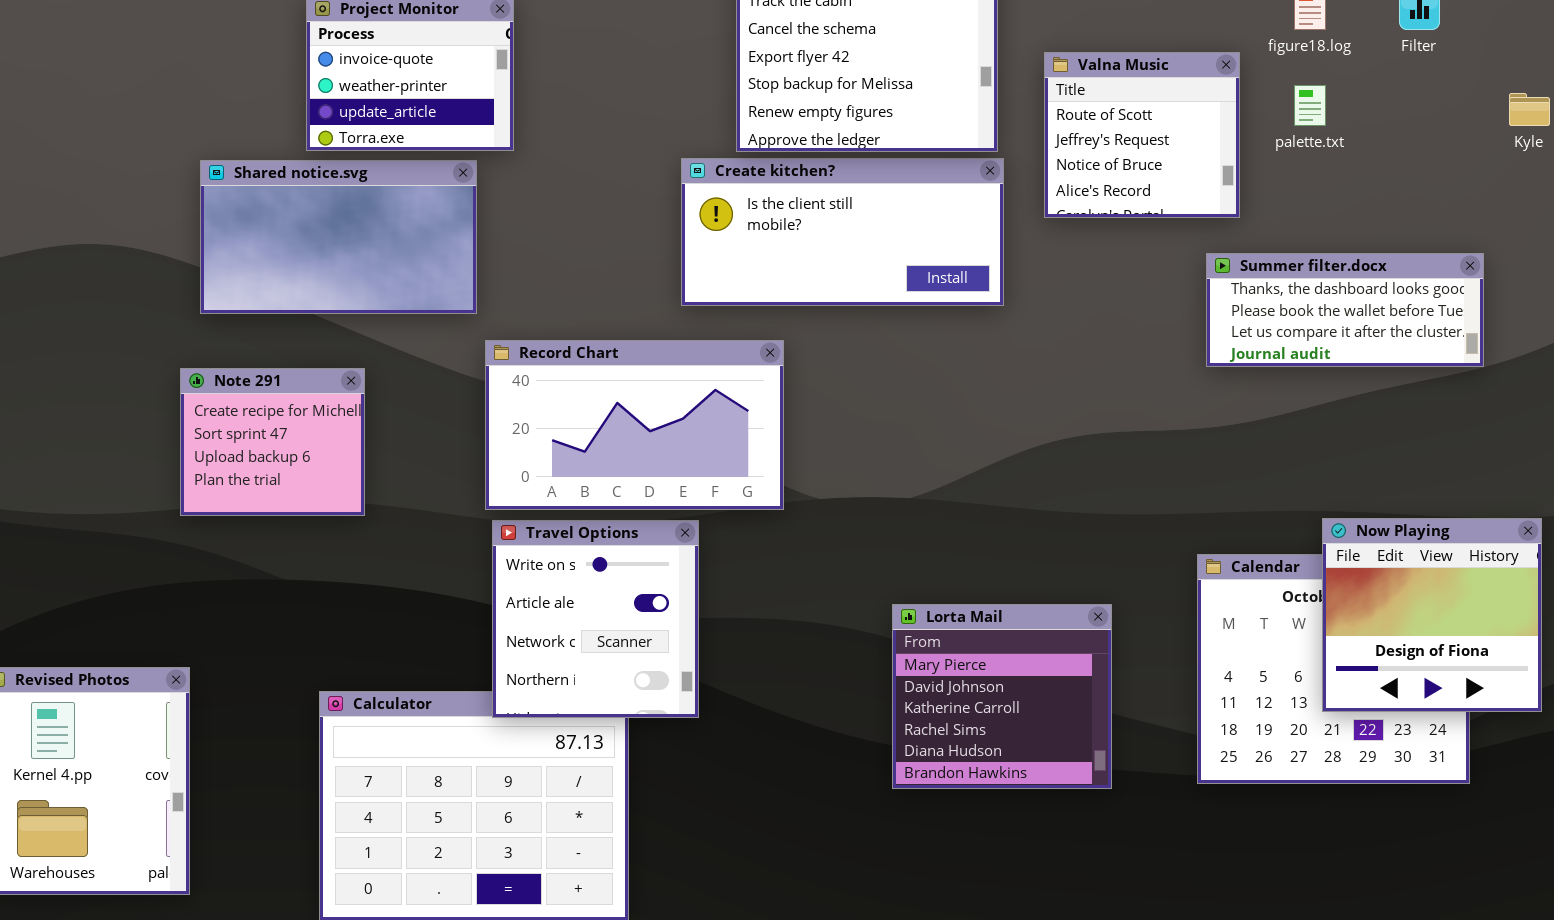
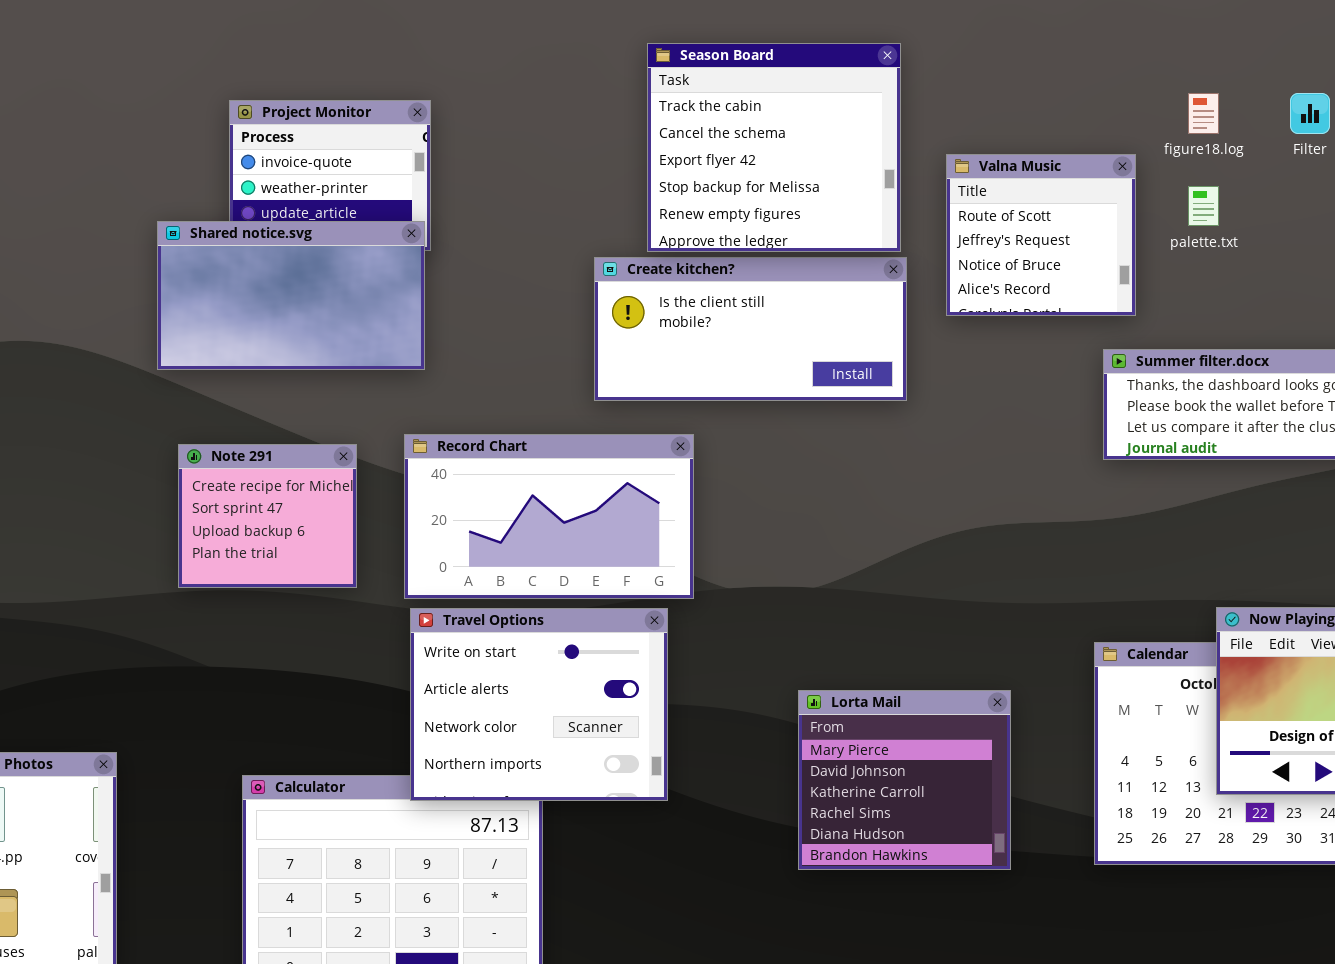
Shared notice.svg: [200,160,477,314] -> [157,221,425,370], moved
Note 291: [180,368,365,516] -> [178,444,357,588], moved
Travel Options: [492,520,699,718] -> [410,608,668,801], resized

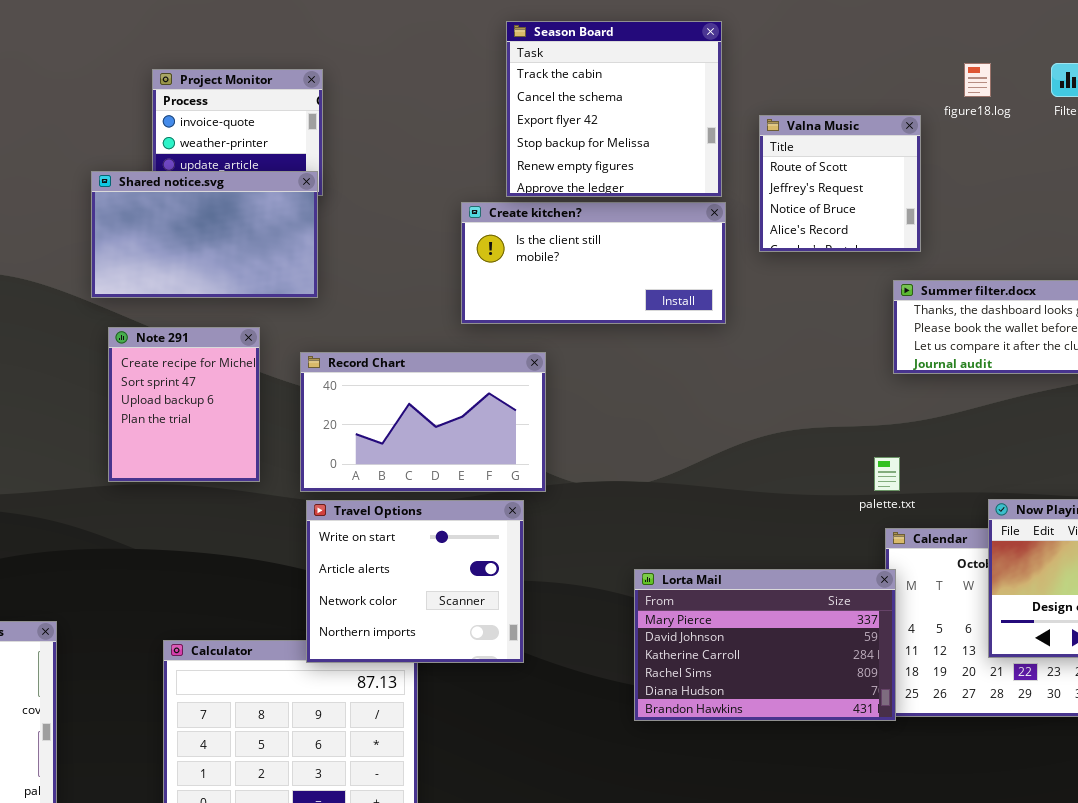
palette.txt: [1188,186,1219,226] -> [874,457,900,491], moved
Note 291: [178,444,357,588] -> [108,327,260,482], resized
Lorta Mail: [798,690,1011,870] -> [634,569,896,721], resized

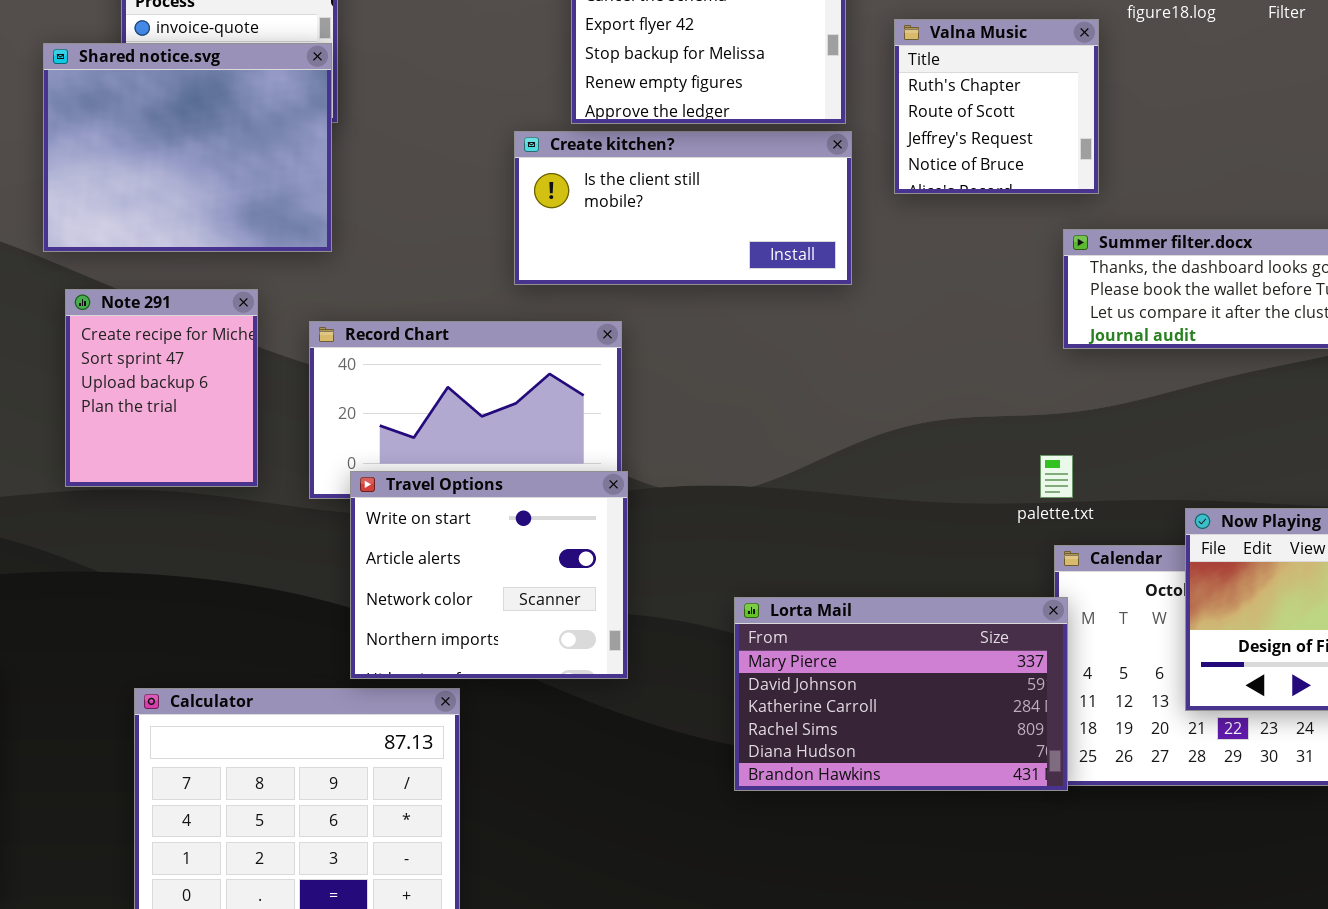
Valna Music: [759,115,921,252] -> [894,19,1099,194], scrolled up 1 row
Shared notice.svg: [91,171,318,298] -> [43,43,332,252], resized
Travel Options: [306,500,524,663] -> [350,471,628,679], moved

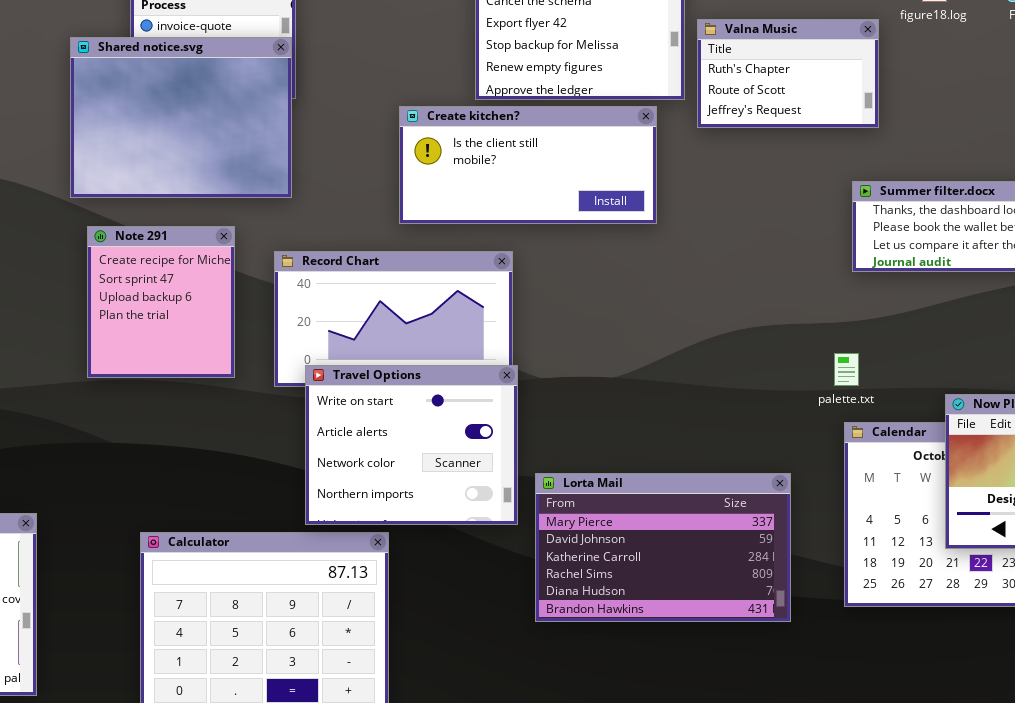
Valna Music: [894,19,1099,194] -> [697,19,879,128], resized
Create kitchen?: [514,131,852,285] -> [399,106,657,224], moved
Lorta Mail: [734,597,1068,791] -> [535,473,791,622], moved

